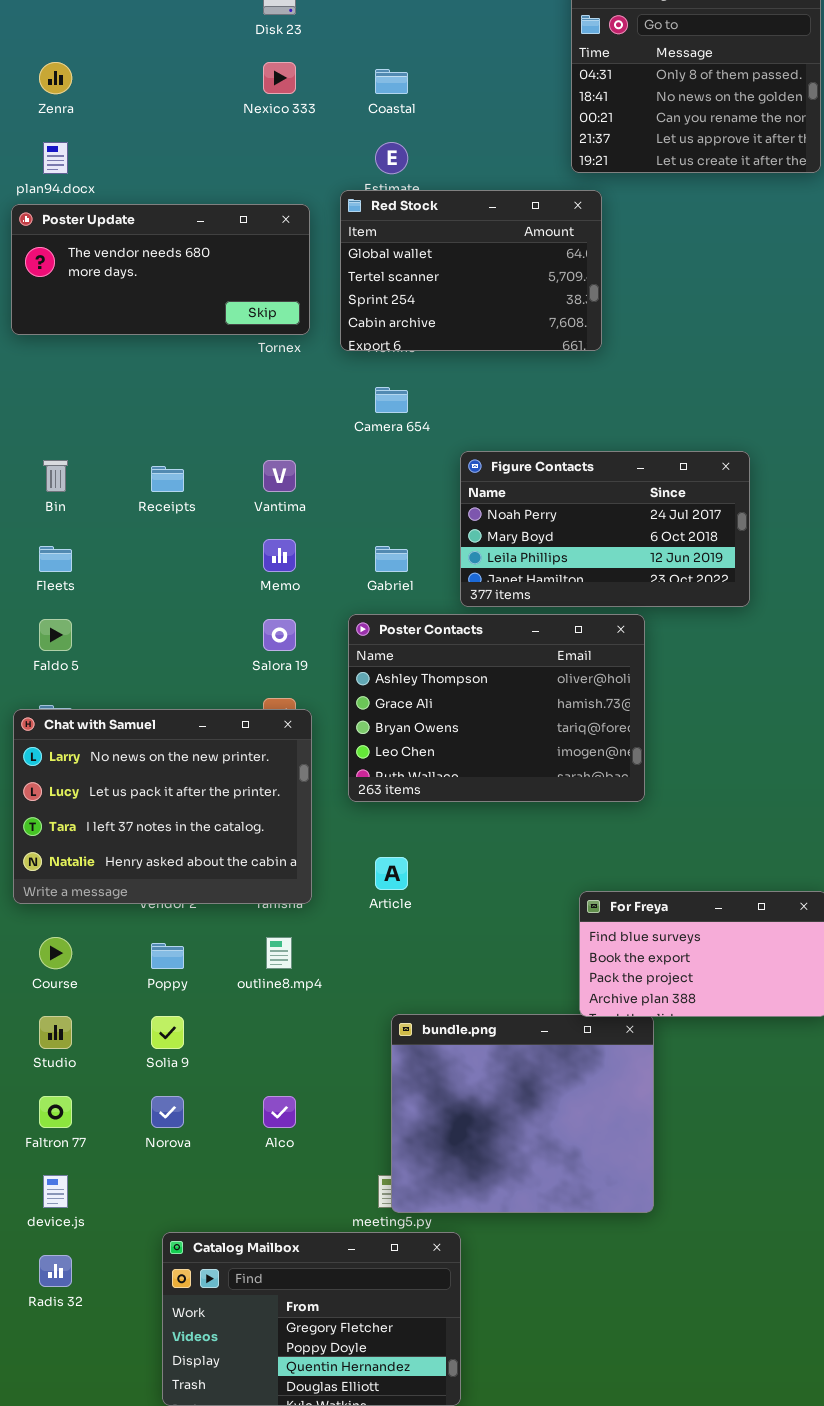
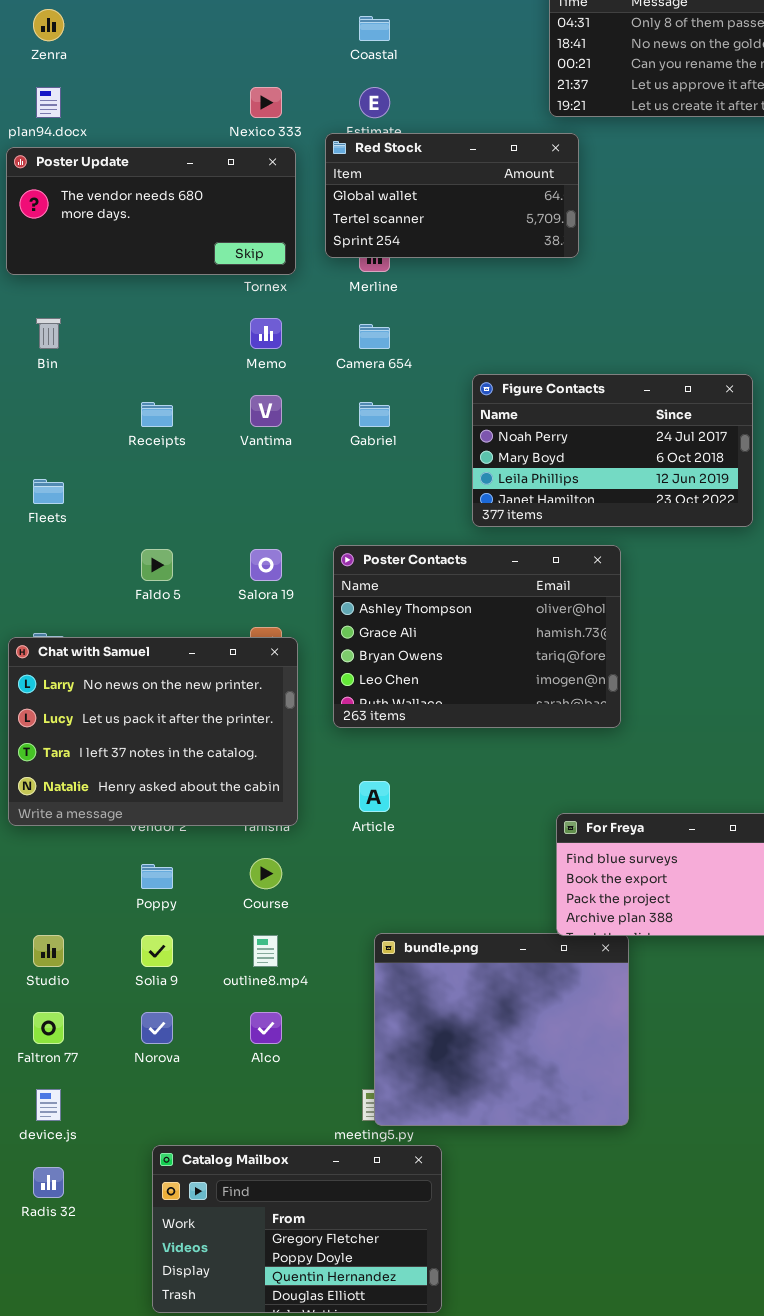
Nexico 333: [263,62,296,94] -> [250,87,282,118], moved
Red Stock: [340,190,602,351] -> [325,133,579,258], resized
Figure Contacts: [460,451,750,607] -> [472,374,753,527], moved
Bin: [43,460,68,492] -> [36,318,61,349], moved
Memo: [263,539,296,572] -> [250,318,282,349], moved
Gabriel: [375,546,408,572] -> [359,402,390,427], moved
Faldo 5: [39,619,72,651] -> [141,549,173,581], moved
Course: [39,937,72,969] -> [250,858,282,889], moved
outline8.mp4: [266,937,292,969] -> [253,935,278,967], moved

